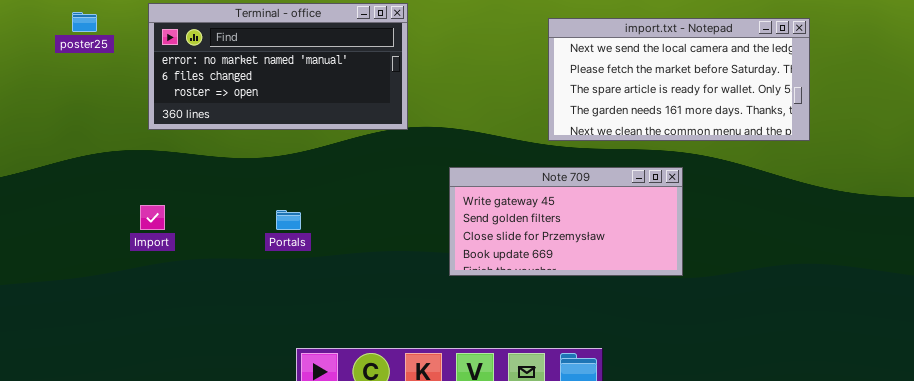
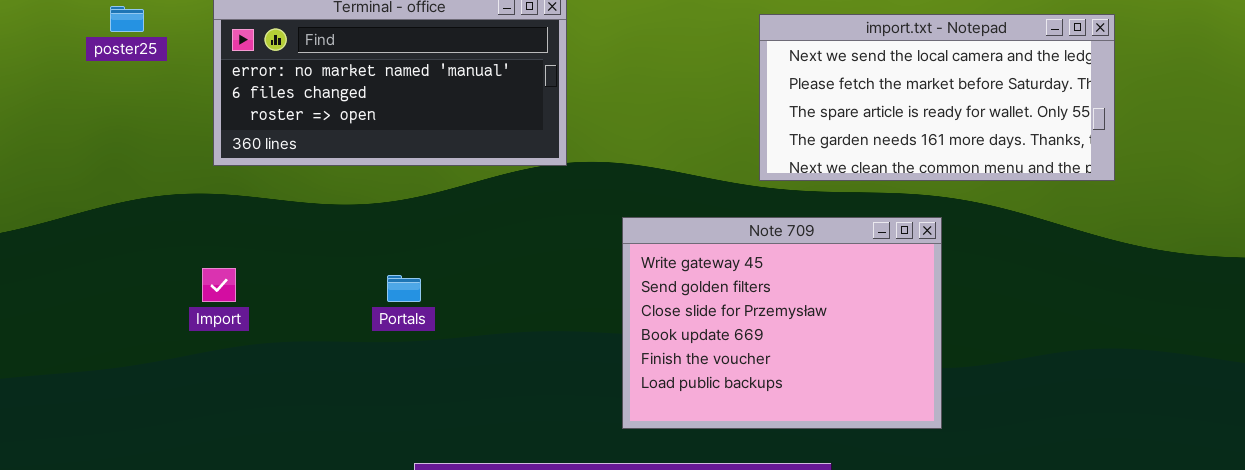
Note 709: [449,167,683,276] -> [622,217,942,429], resized

